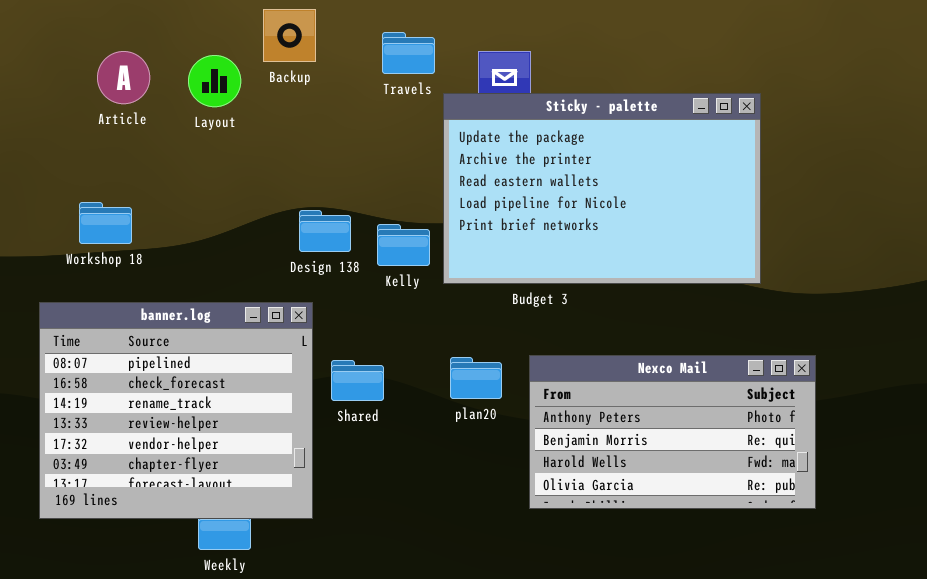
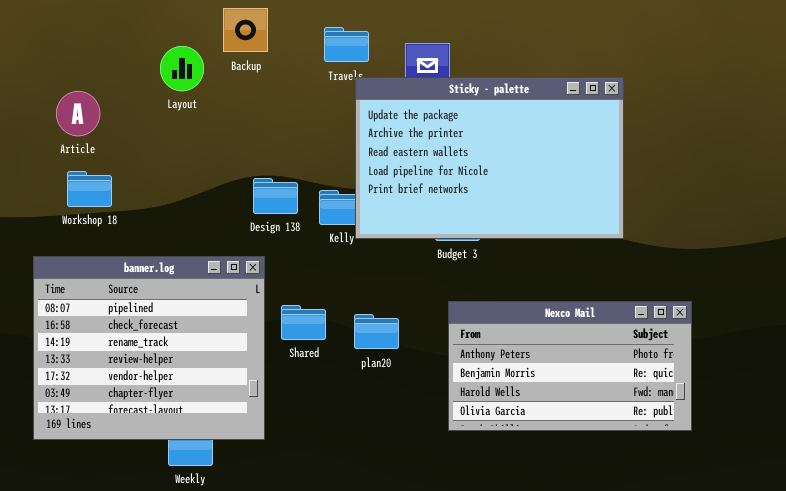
Article: [97,51,150,104] -> [56,91,100,136], moved
Sticky - palette: [443,93,761,284] -> [355,77,624,239], moved
plan20: [450,357,502,399] -> [354,314,399,349], moved

